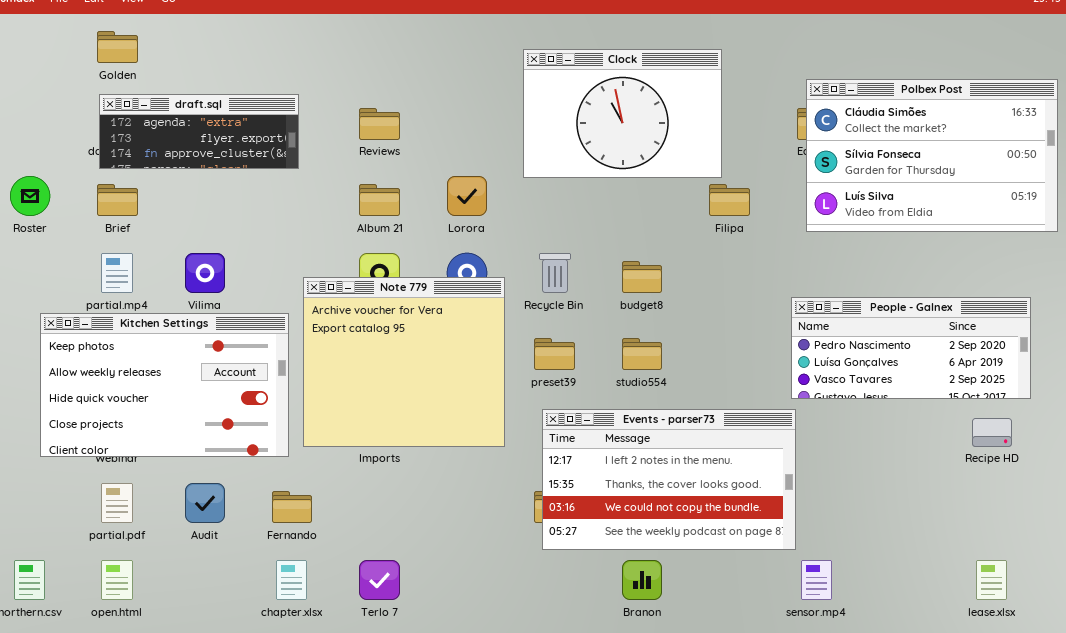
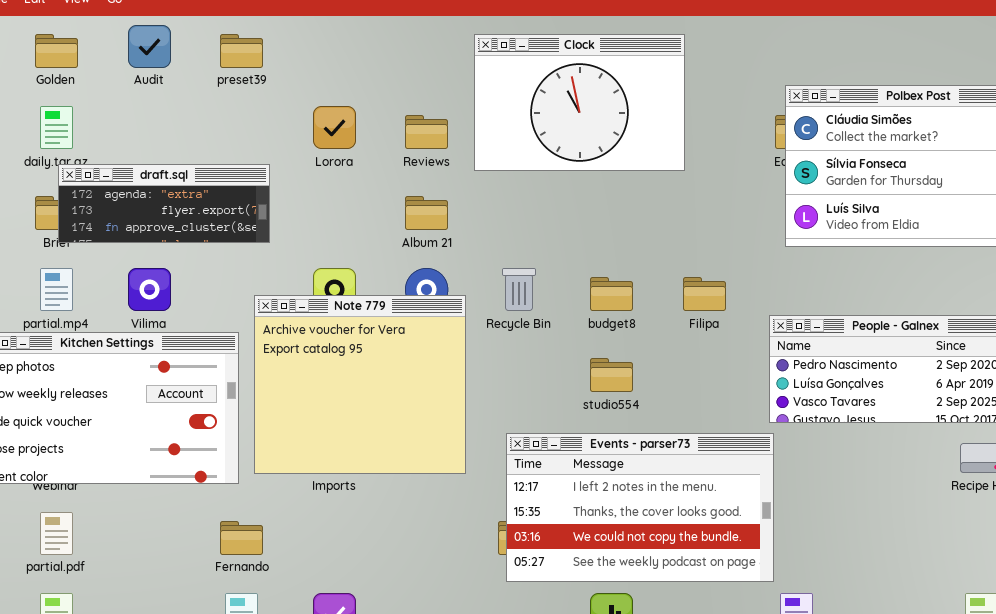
Clock: [523,49,722,178] -> [474,34,685,171], moved
draft.sql: [99,94,299,169] -> [58,164,270,243], moved
Reviews: [359,108,400,140] -> [405,115,448,149], moved
Lorora: [447,176,487,216] -> [313,106,356,149], moved
Album 21: [359,184,400,216] -> [405,196,448,230], moved
Filipa: [709,184,750,216] -> [683,277,726,311], moved
preset39: [534,338,575,370] -> [220,34,263,68], moved
Audit: [185,483,225,523] -> [128,25,171,68], moved

